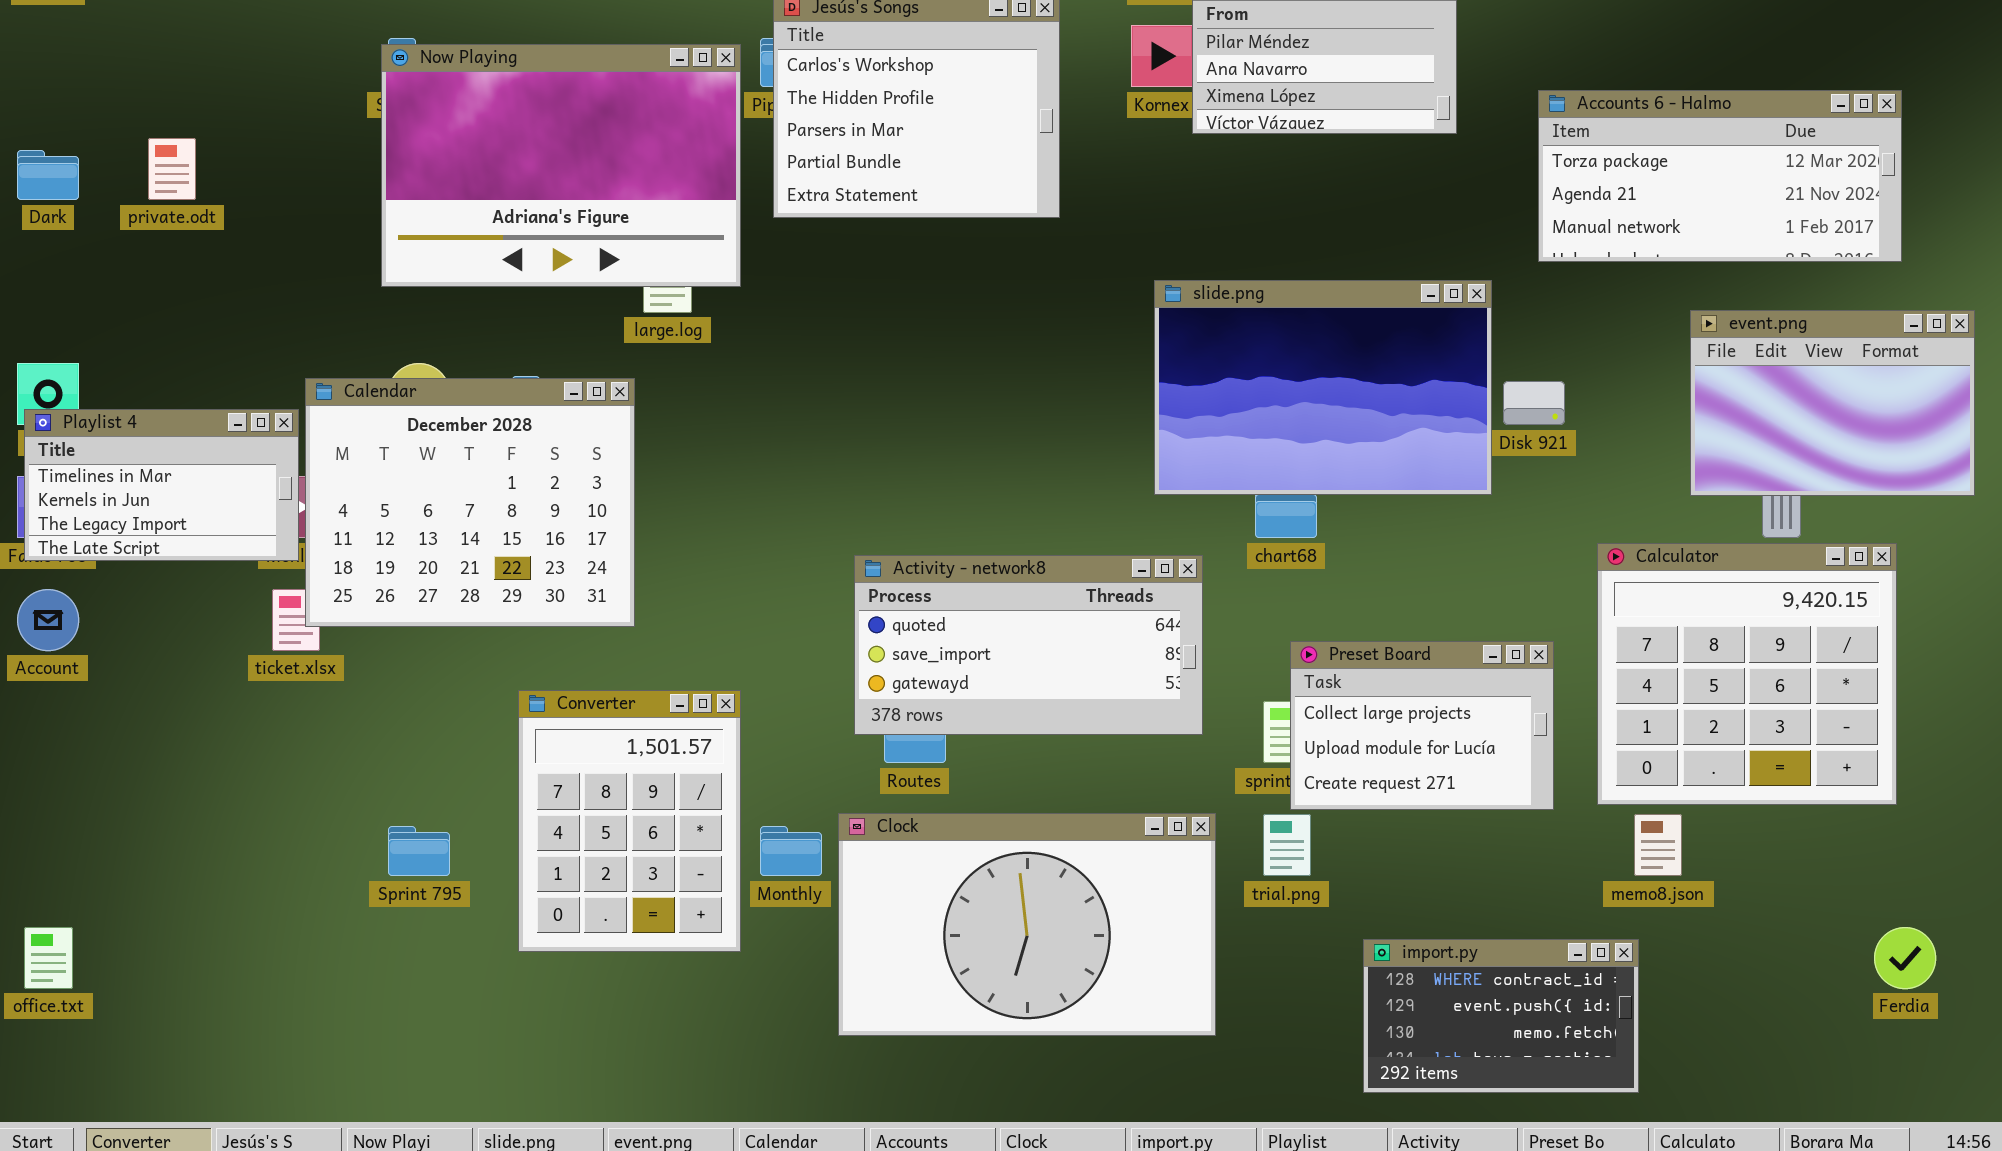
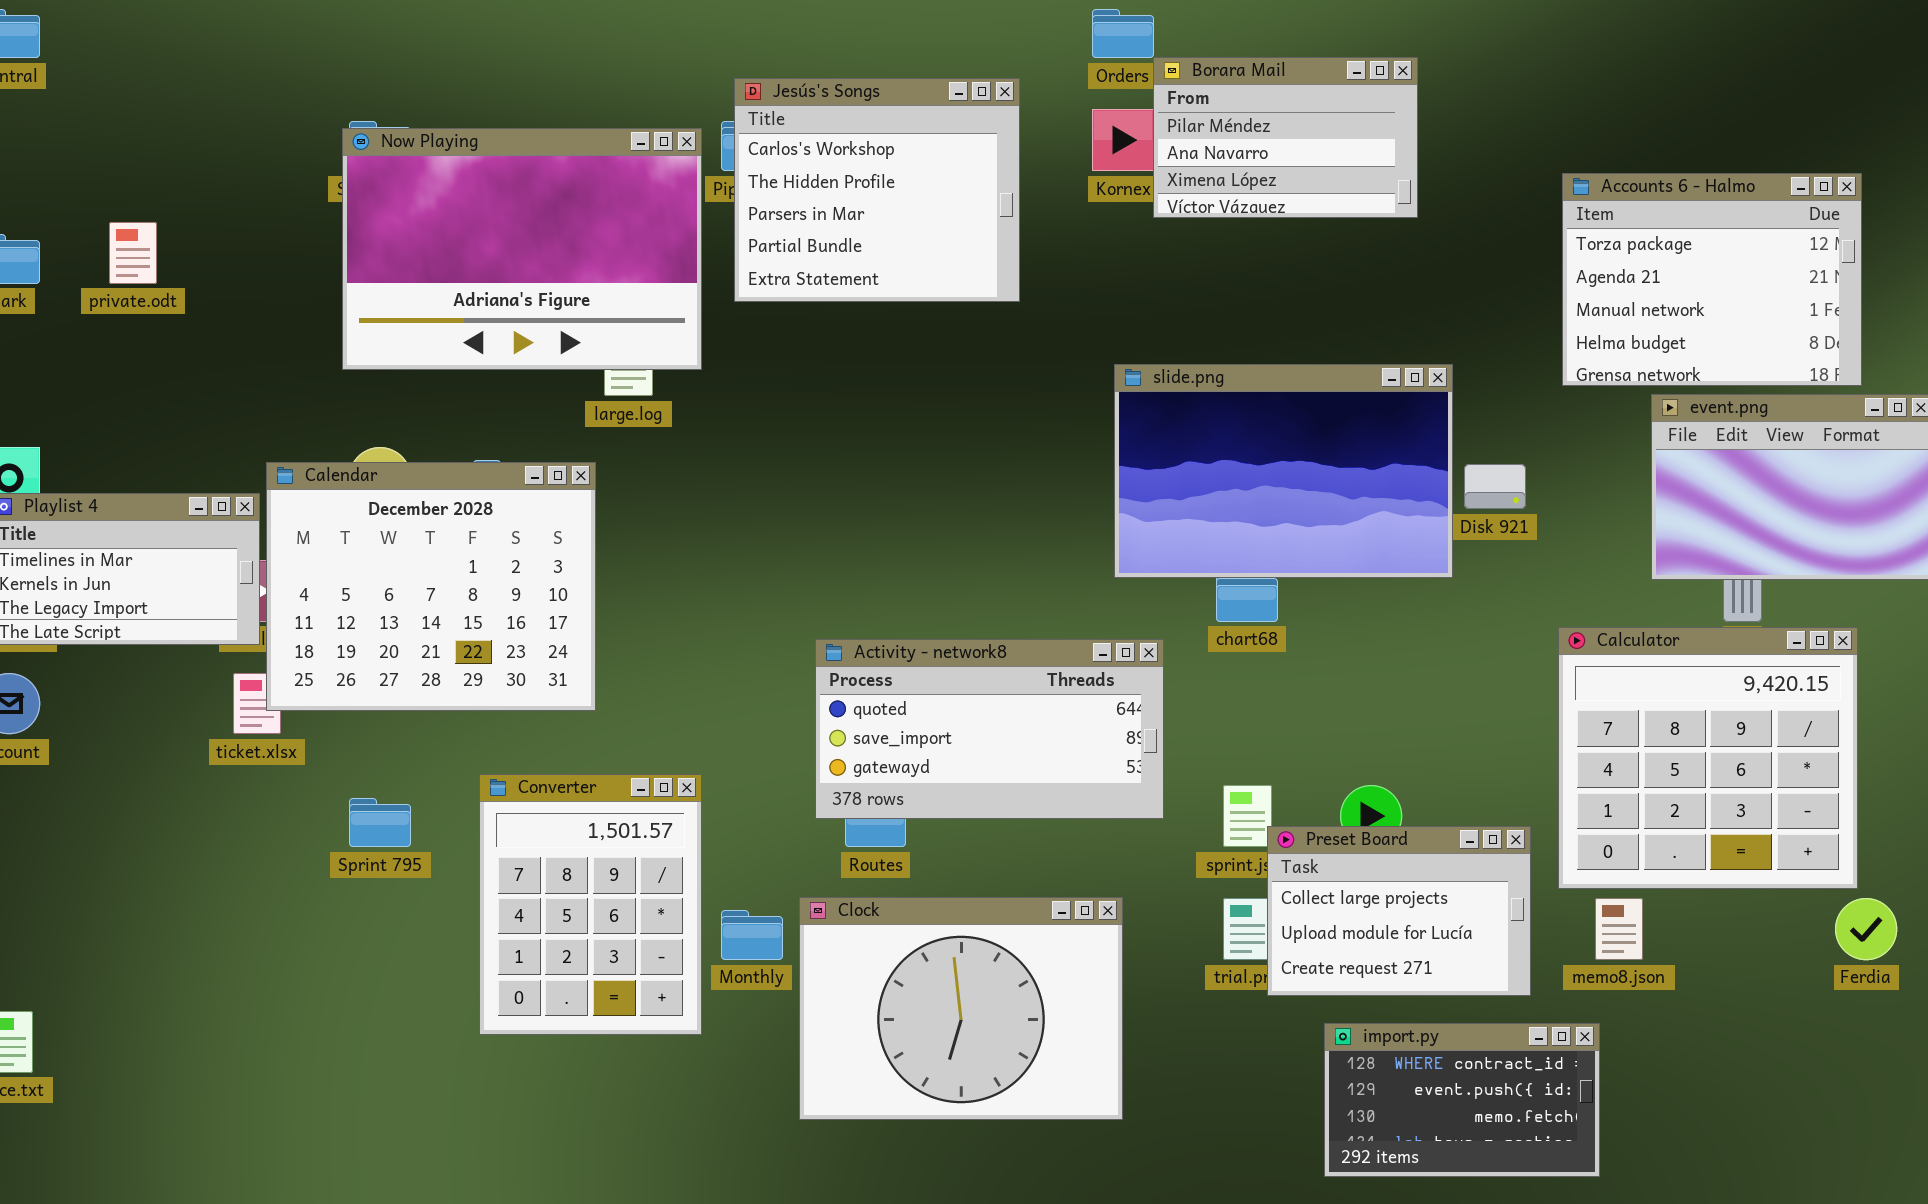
Accounts 6 - Halmo: [1538,90,1902,262] -> [1562,173,1862,386], resized
Preset Board: [1290,641,1554,810] -> [1267,826,1531,996], moved
Clock: [838,813,1216,1036] -> [799,897,1123,1120], resized
Sprint 795: [388,826,450,876] -> [349,798,411,847], moved
Ferdia: [1874,927,1936,989] -> [1835,898,1897,960], moved

